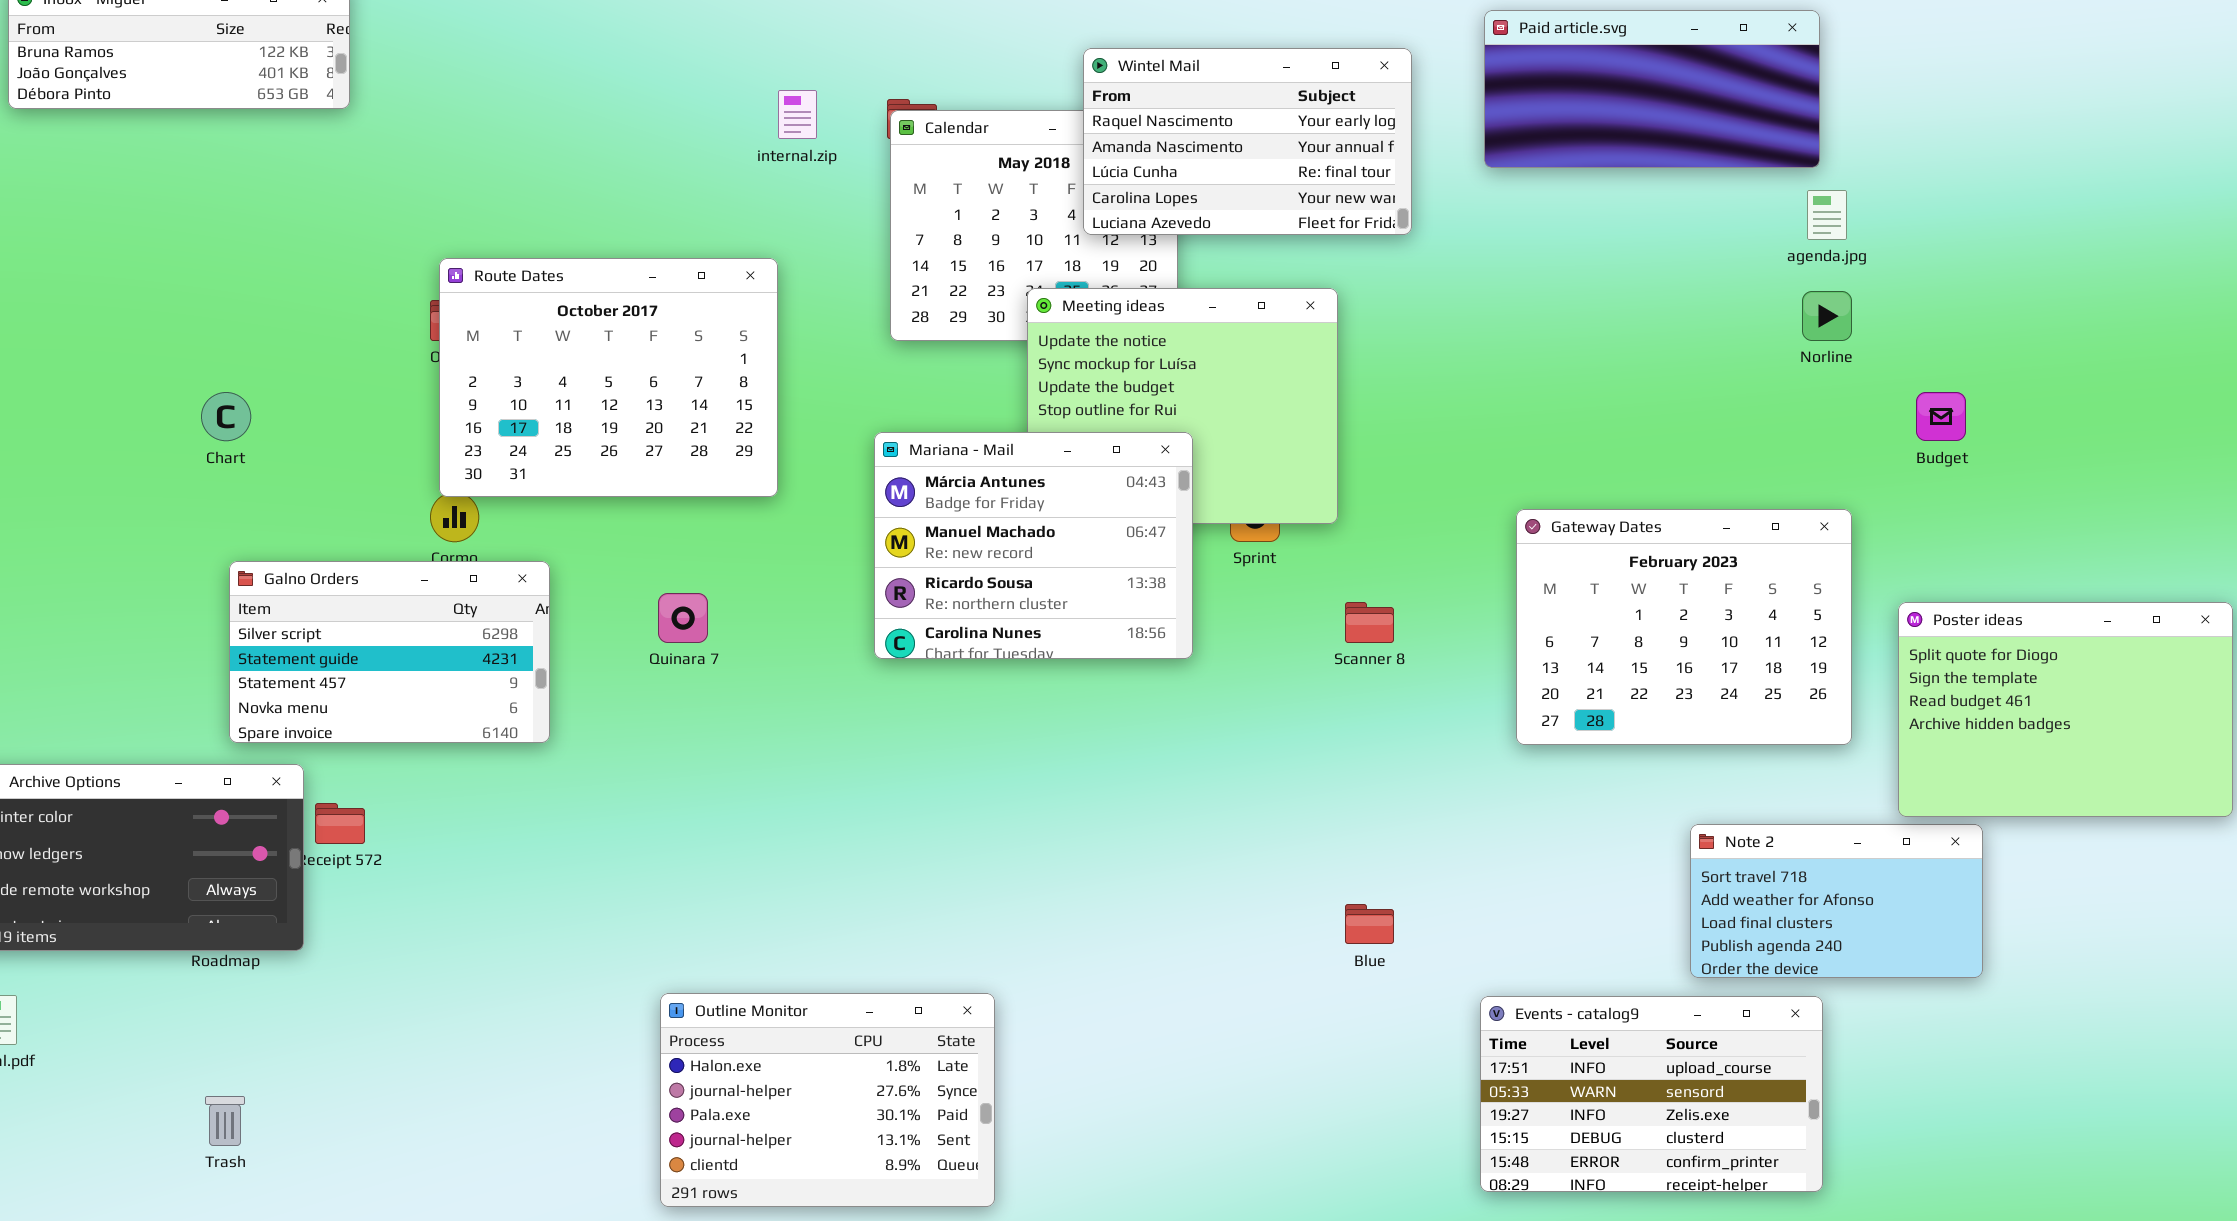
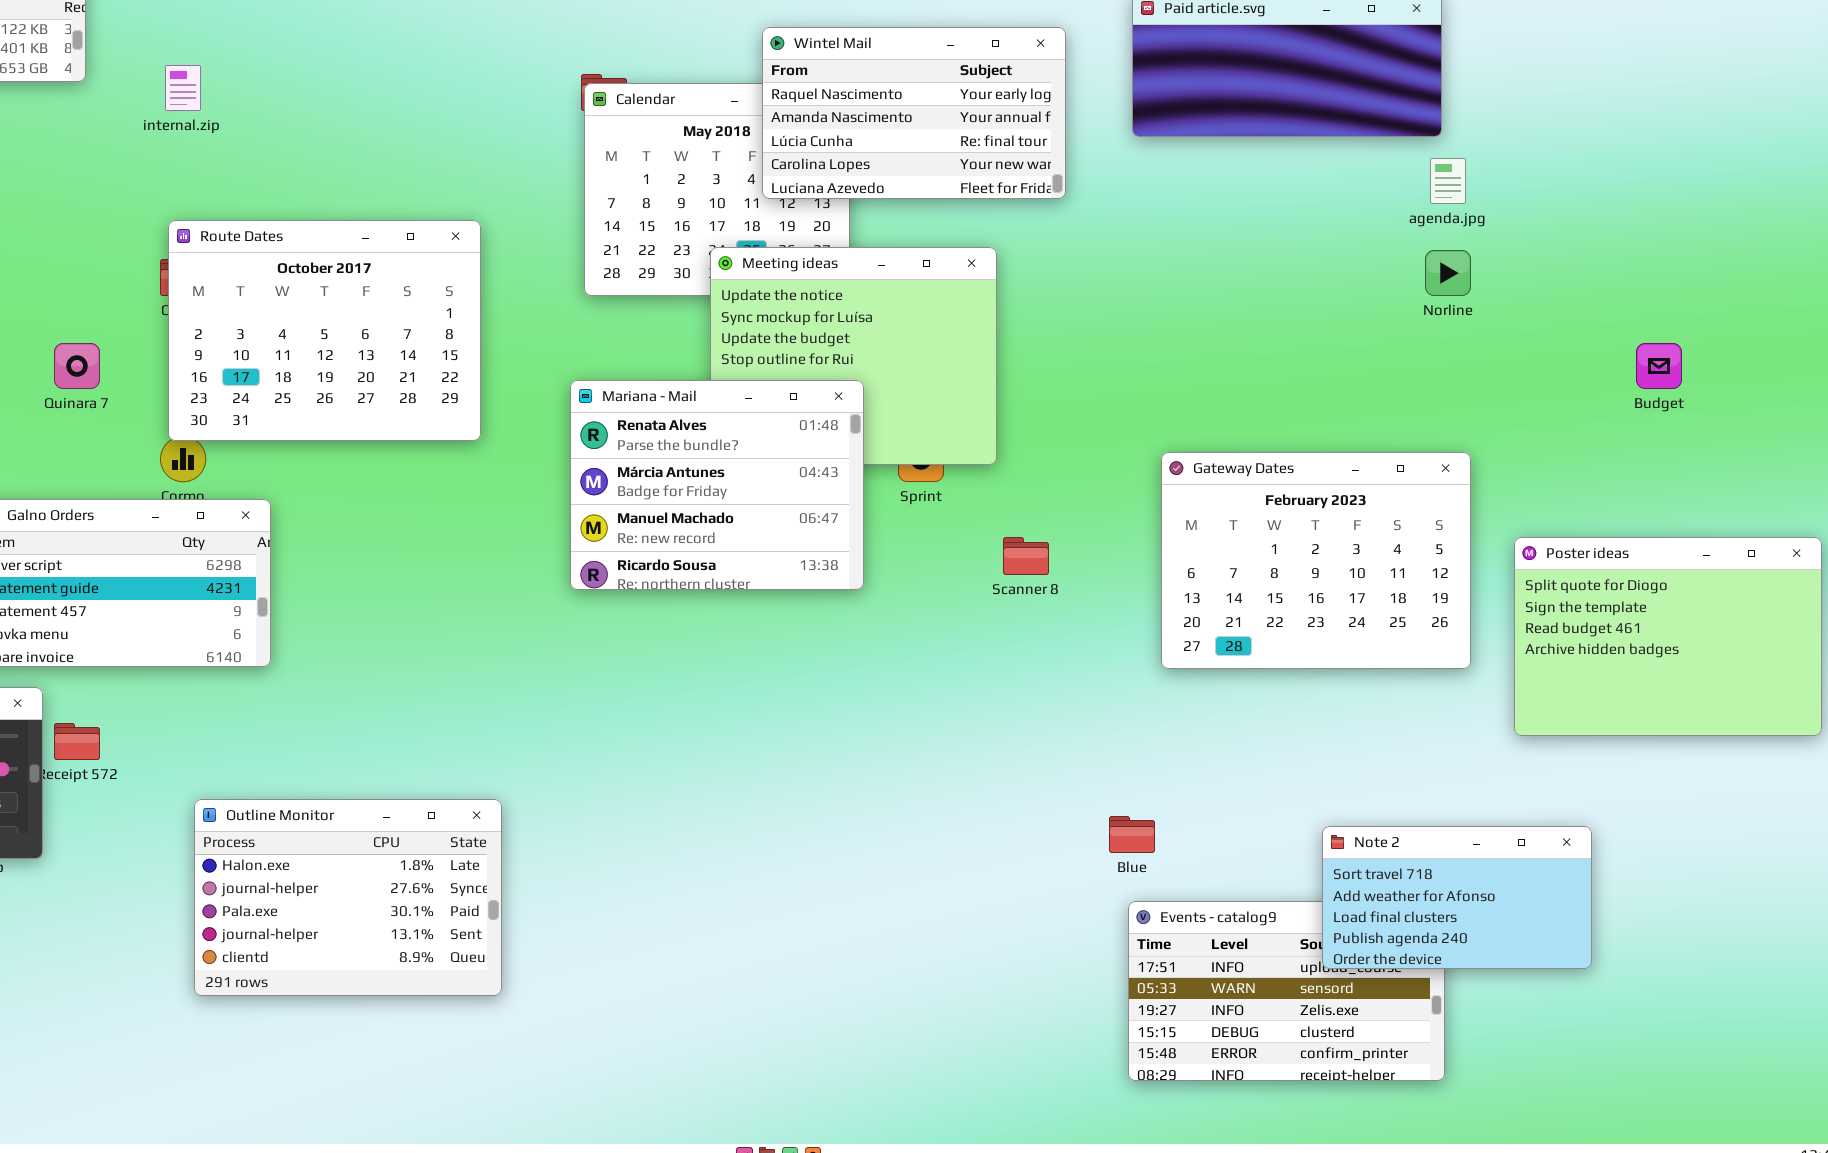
internal.zip: [778,90,817,139] -> [165,65,201,111], moved
Budget: [1916,392,1966,441] -> [1636,343,1682,389], moved
Mariana - Mail: [874,432,1193,659] -> [570,380,864,590], scrolled up 1 row
Quinara 7: [658,593,708,643] -> [54,343,100,389], moved
Note 2: [1690,824,1983,978] -> [1322,826,1592,969], moved
Blue: [1345,904,1394,944] -> [1109,816,1155,853], moved
Outline Monitor: [660,993,995,1207] -> [194,799,502,996], moved

